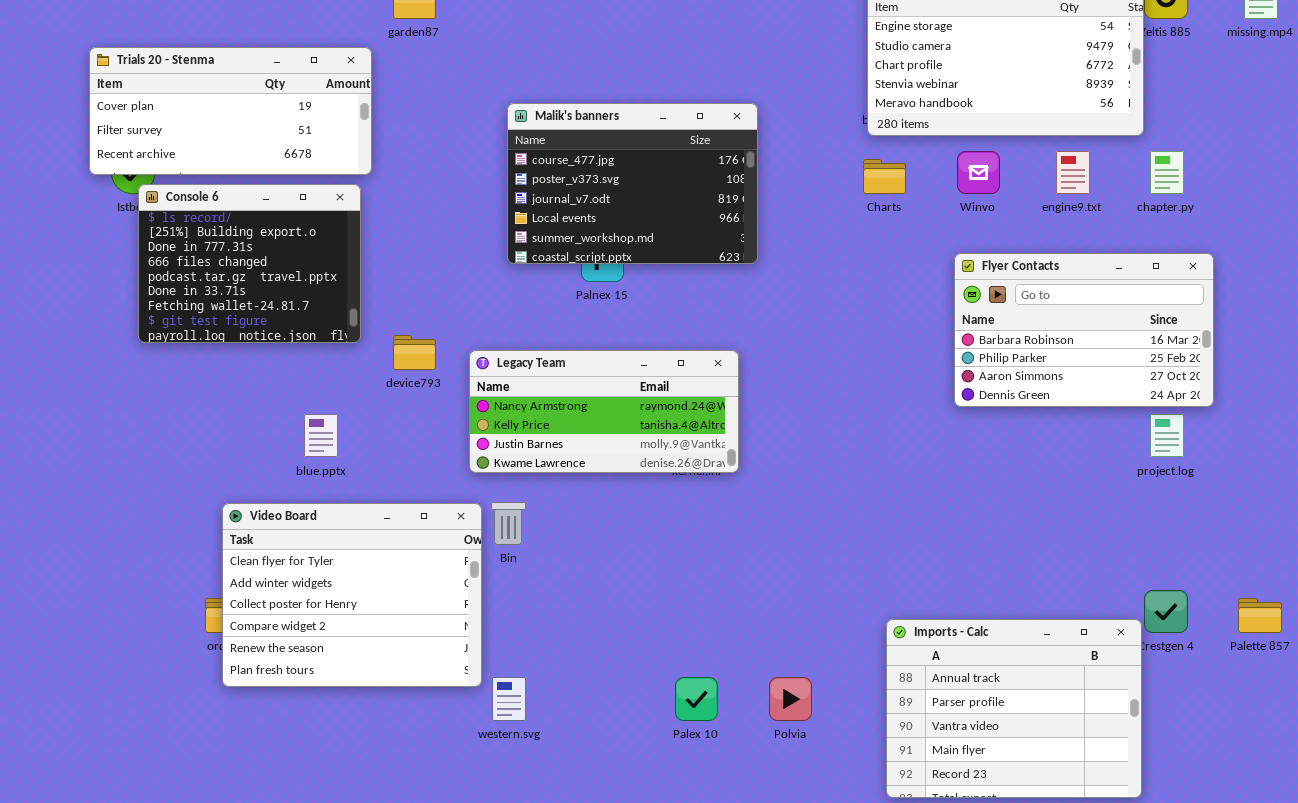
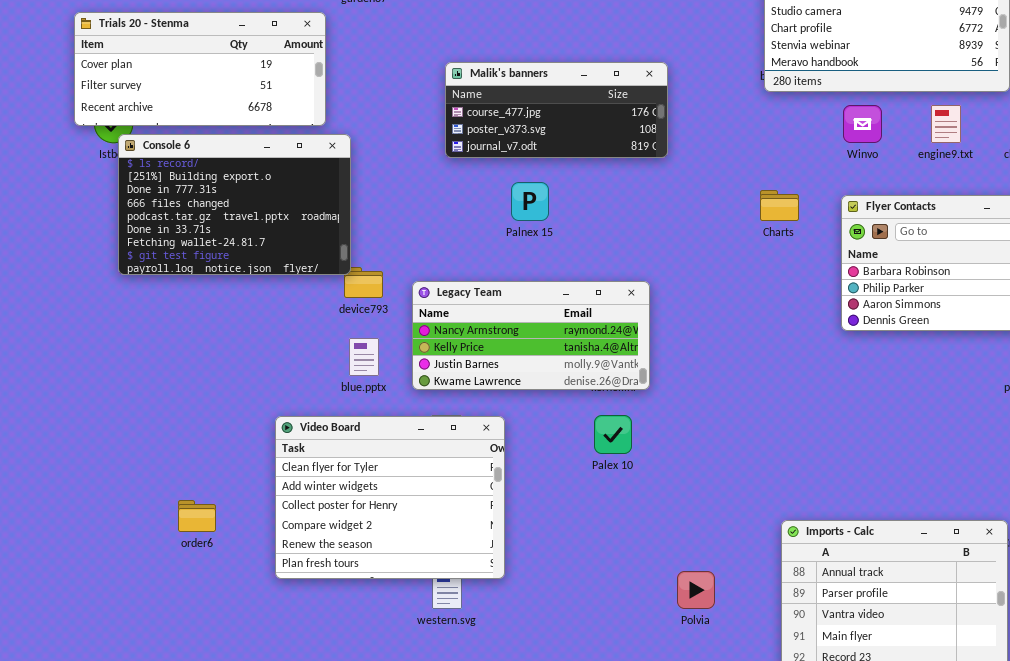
Malik's banners: [507,103,758,264] -> [445,62,668,158], resized
Charts: [863,159,906,194] -> [760,190,799,221], moved
Console 6: [138,184,361,343] -> [118,134,351,275], resized
blue.pptx: [304,414,338,457] -> [349,338,379,376], moved
Video Board: [222,503,482,687] -> [275,416,505,579], moved
Palex 10: [675,677,718,721] -> [594,415,632,454], moved

